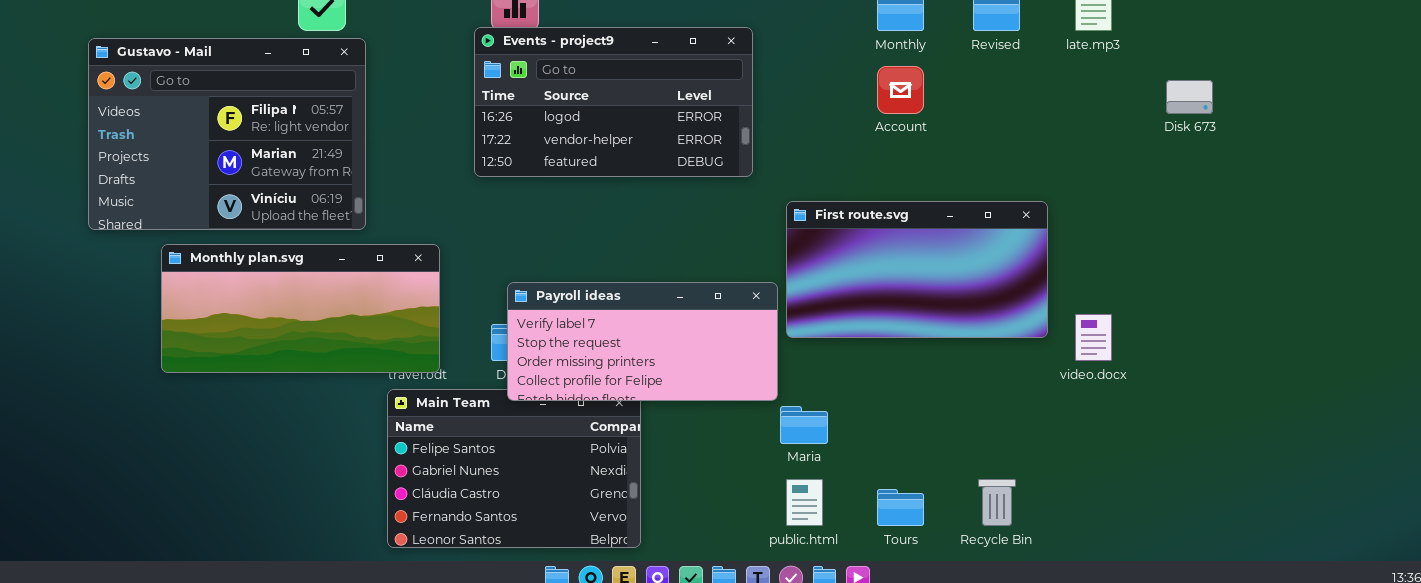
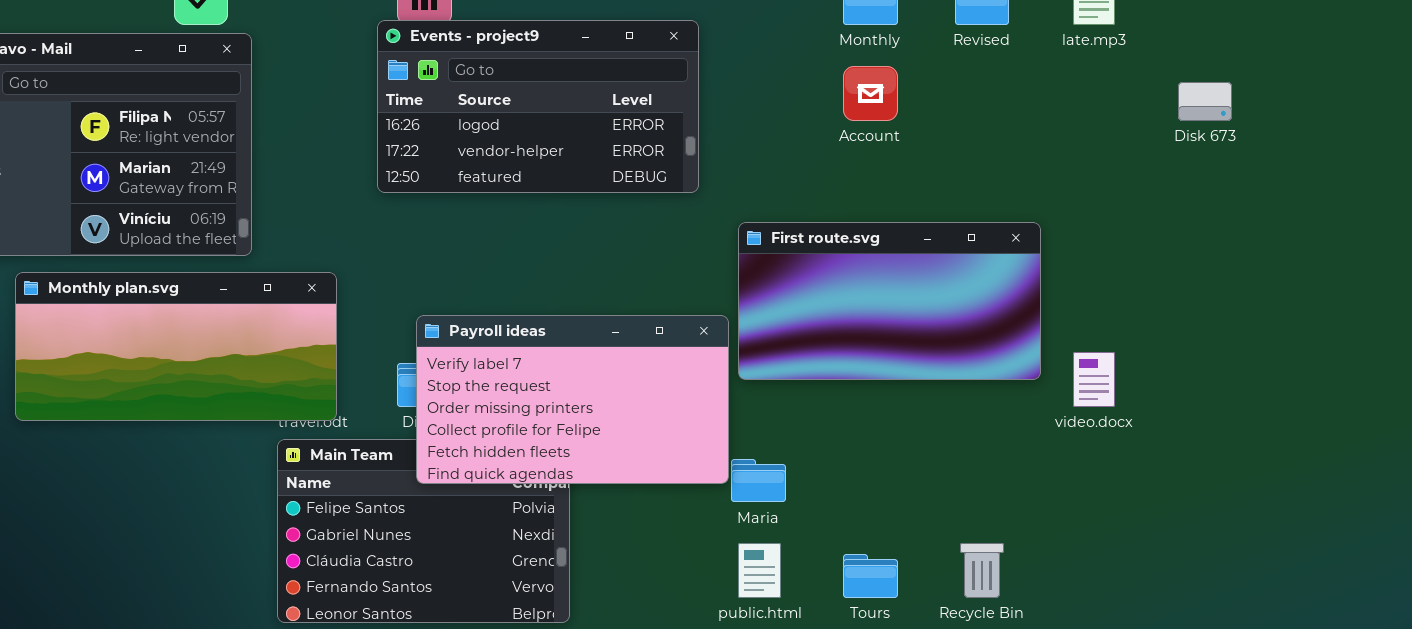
Payroll ideas: [507,282,778,401] -> [416,315,729,484], resized

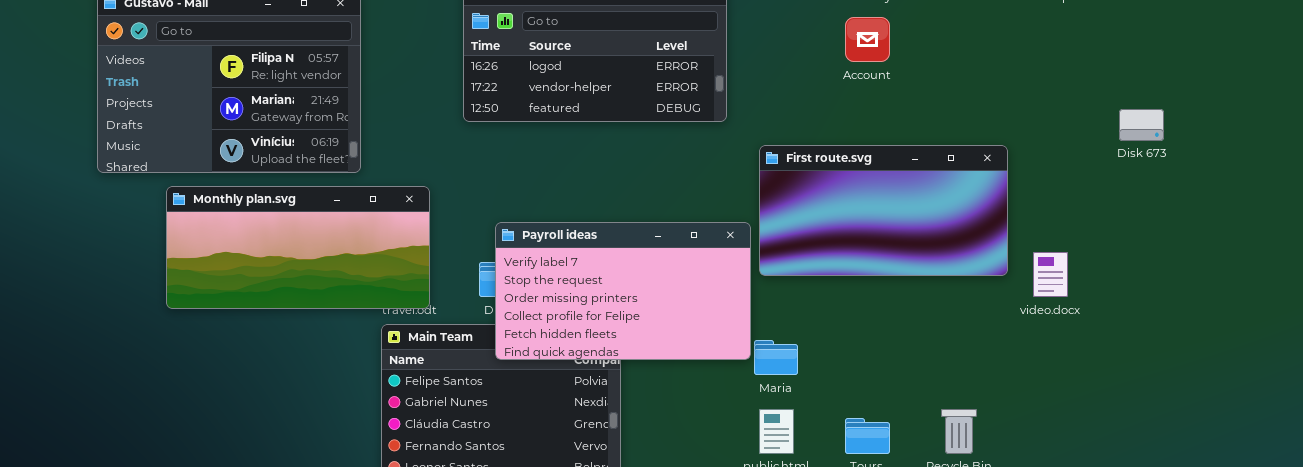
Disk 673: [1178,82,1232,121] -> [1119,109,1164,141], moved

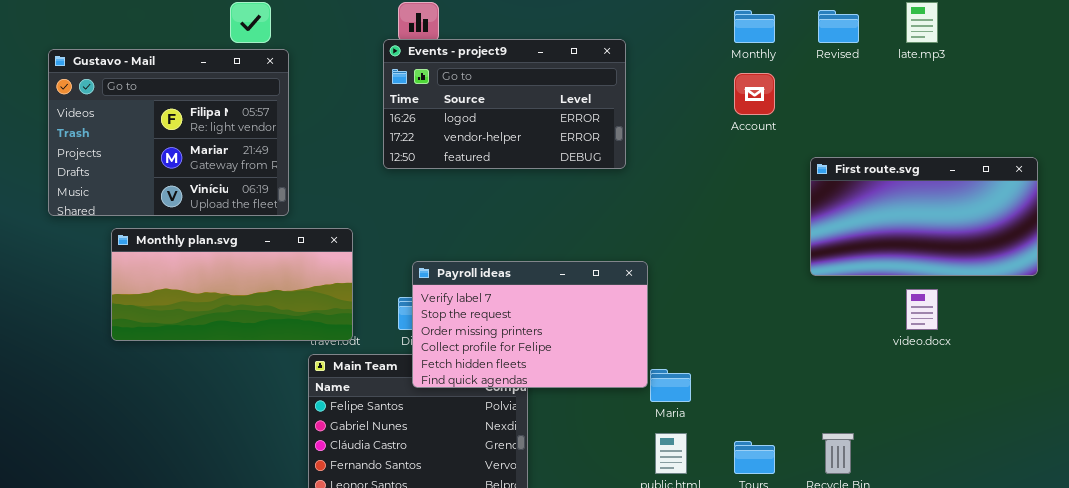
First route.svg: [759,145,1008,276] -> [810,157,1038,276], moved

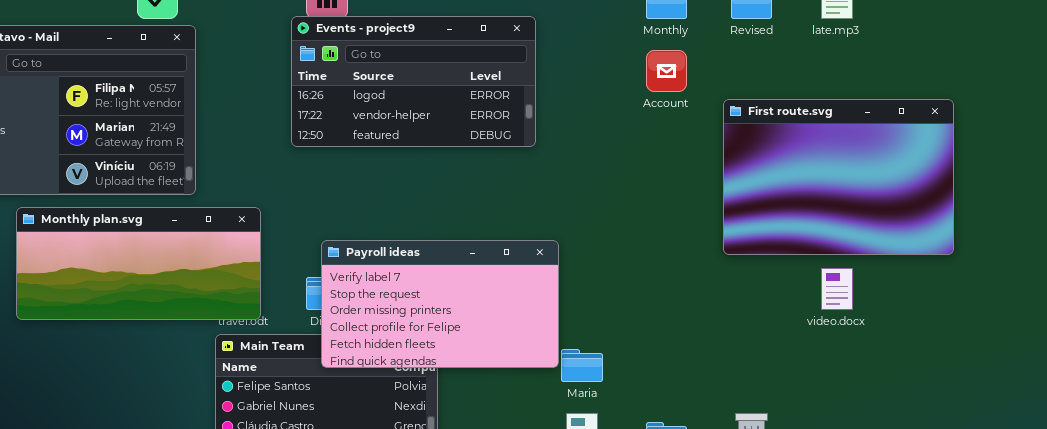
First route.svg: [810,157,1038,276] -> [723,99,954,255], resized

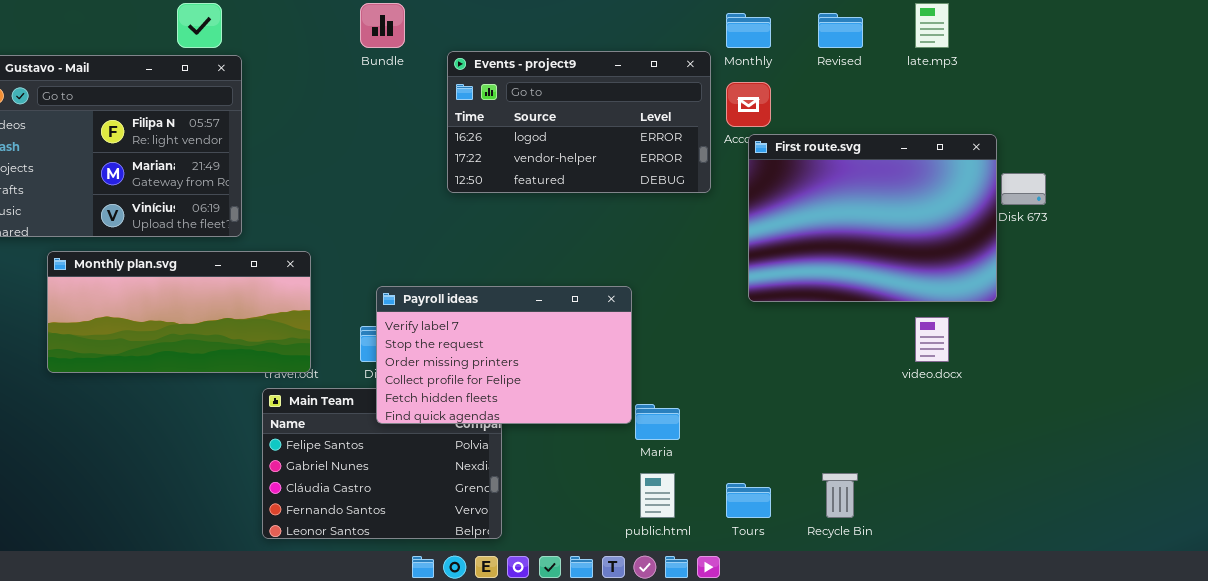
Events - project9: [291,16,536,147] -> [447,51,711,193], moved
First route.svg: [723,99,954,255] -> [748,134,997,302], moved

